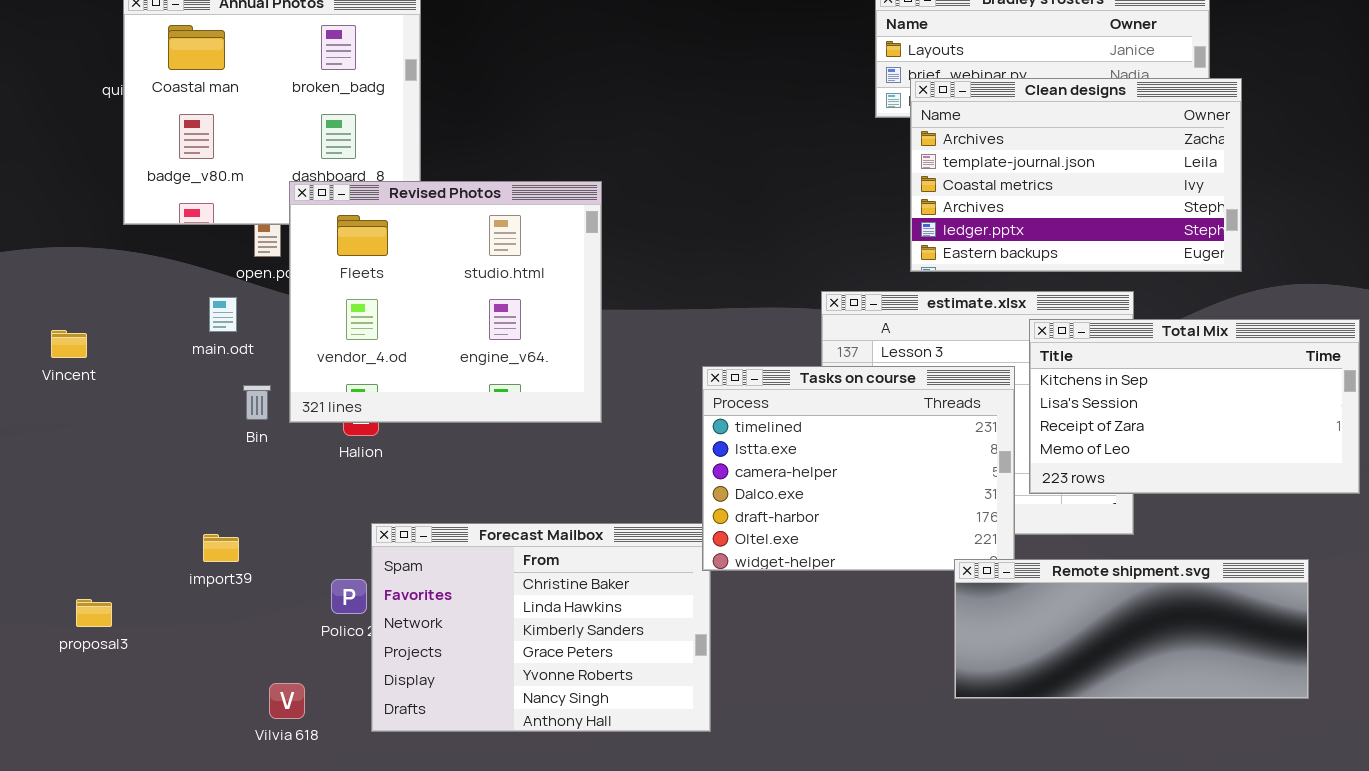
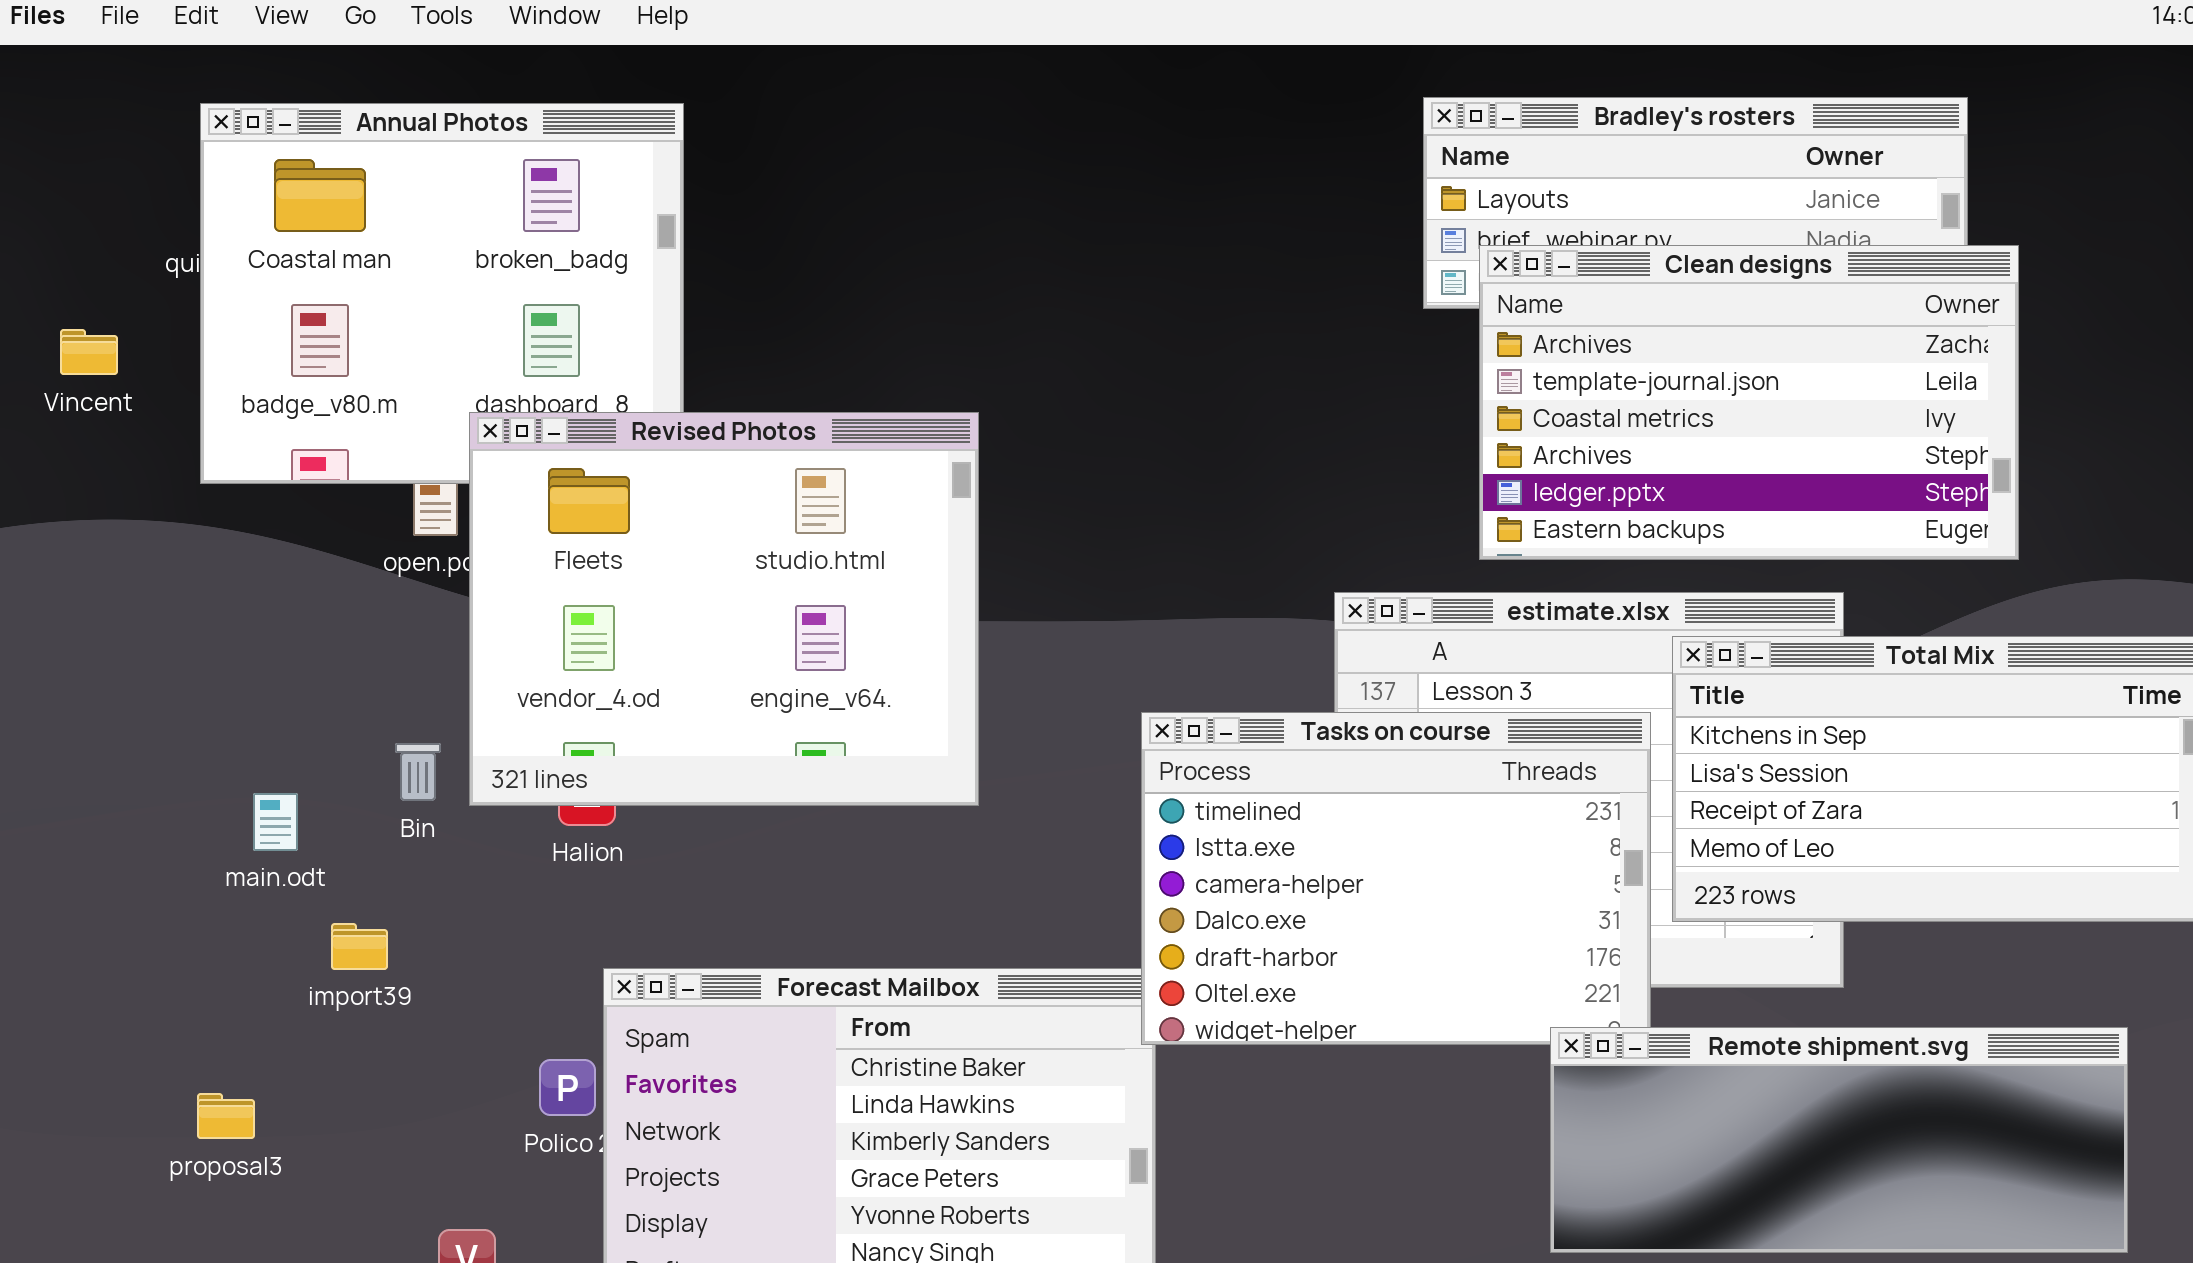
main.odt: [209,297,237,332] -> [253,793,298,851], moved
Vincent: [51,330,87,358] -> [60,329,118,375], moved
import39: [203,534,239,562] -> [331,923,388,970], moved
proposal3: [76,599,112,627] -> [197,1093,255,1139], moved

